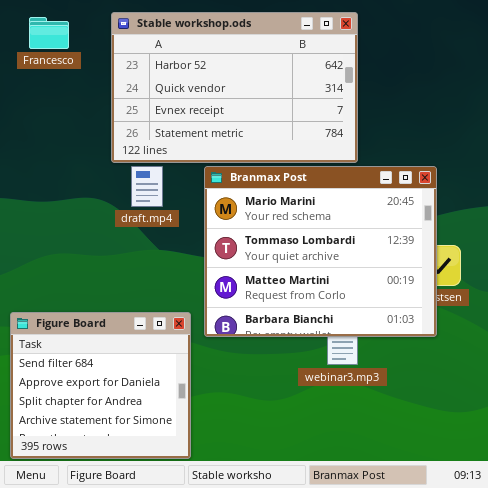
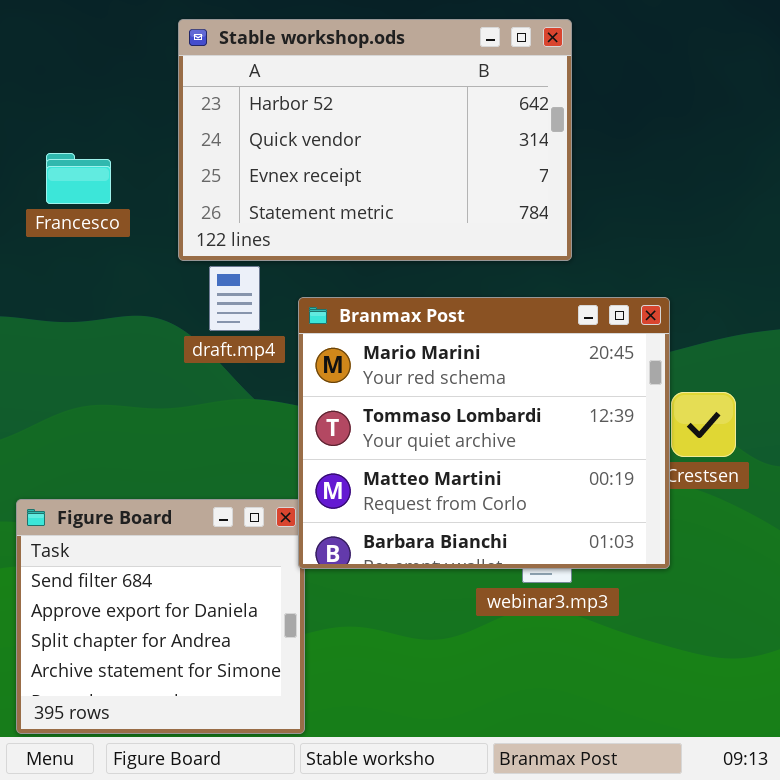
Francesco: [29,17,69,49] -> [46,153,111,204], moved
Branmax Post: [204,166,437,337] -> [298,297,670,569], moved

